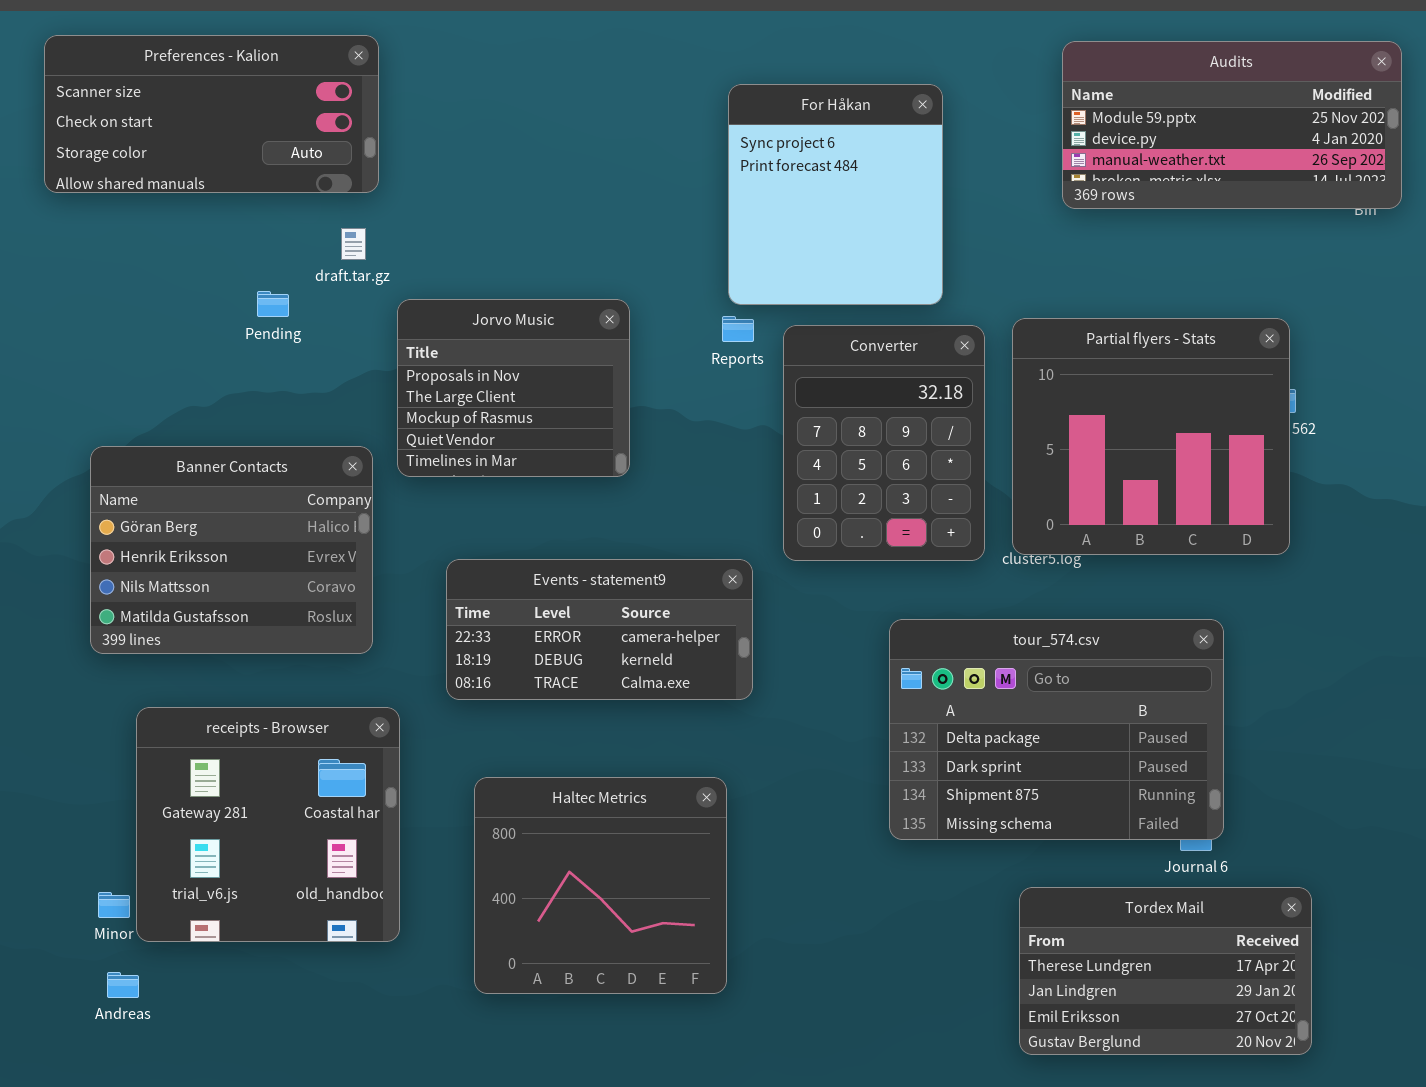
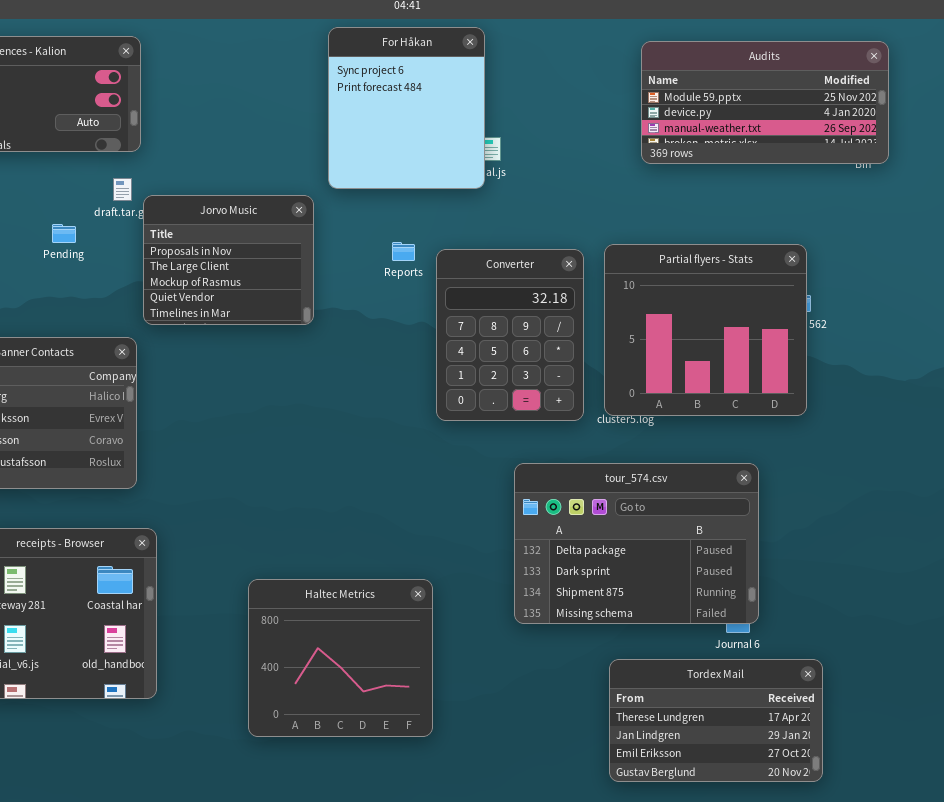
For Håkan: [728,84,943,305] -> [328,27,485,189], moved
Jorvo Music: [397,299,630,477] -> [143,195,314,325], moved
Events - statement9: [446,559,753,700] -> none, closed
Haltec Metrics: [474,777,727,994] -> [248,579,433,737], moved

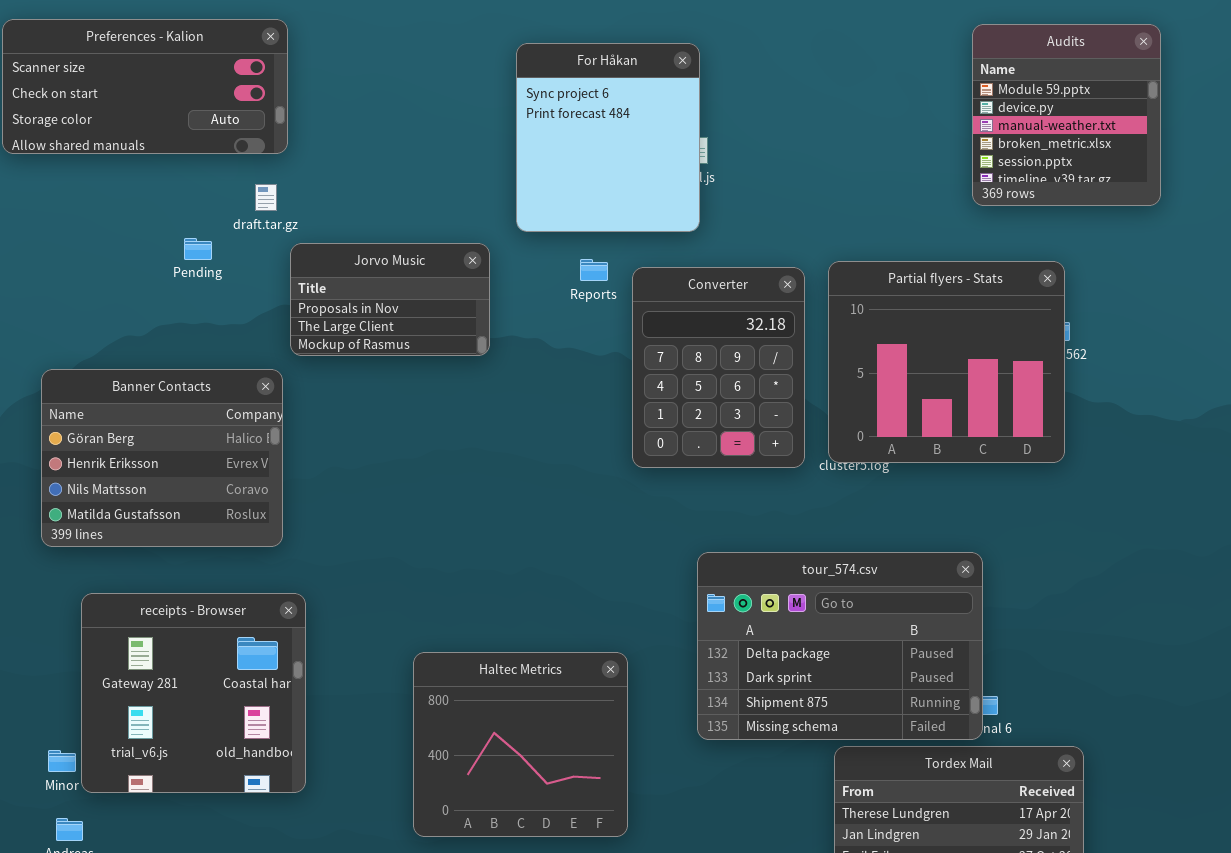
For Håkan: [328,27,485,189] -> [516,43,700,232], moved
Audits: [641,41,889,164] -> [972,24,1161,206], resized
Jorvo Music: [143,195,314,325] -> [290,243,490,356], resized
tour_574.csv: [514,463,759,624] -> [697,552,983,740], moved

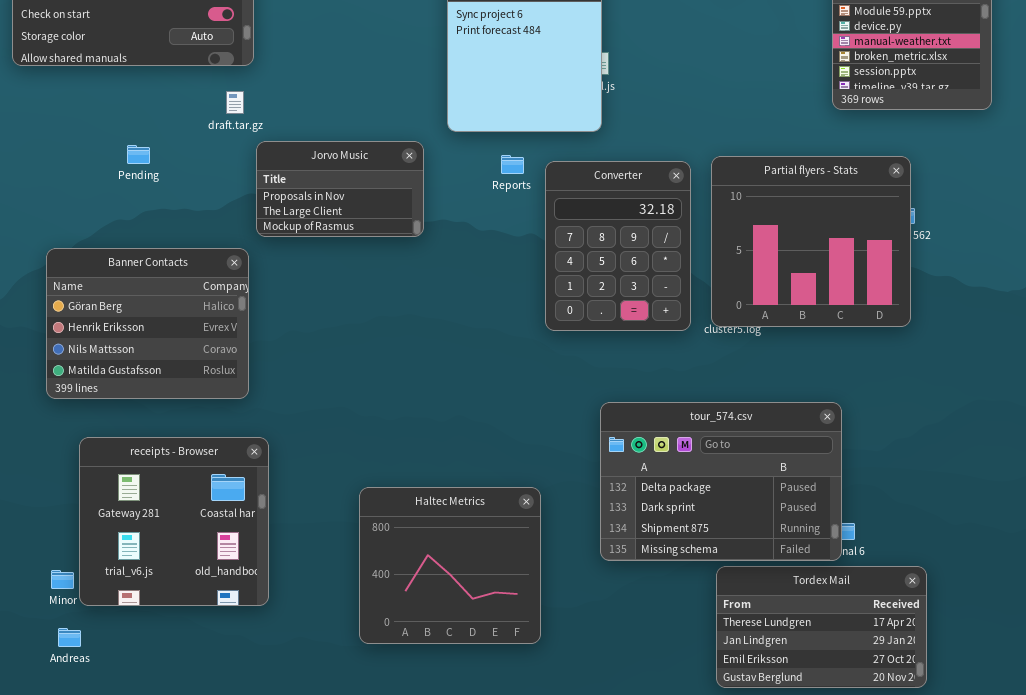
Pending: [184,238,212,260] -> [127,145,150,164], moved

